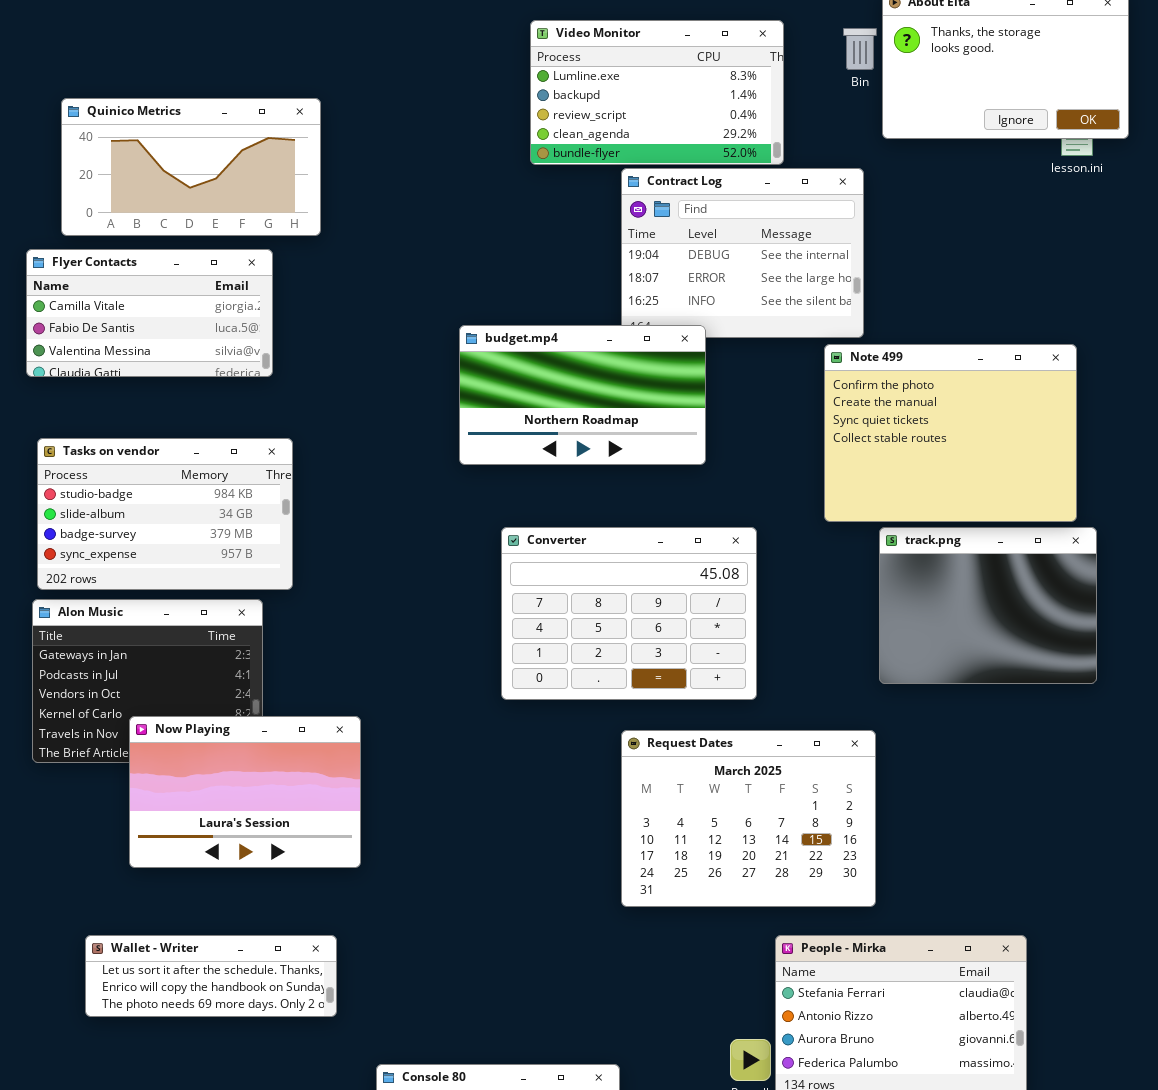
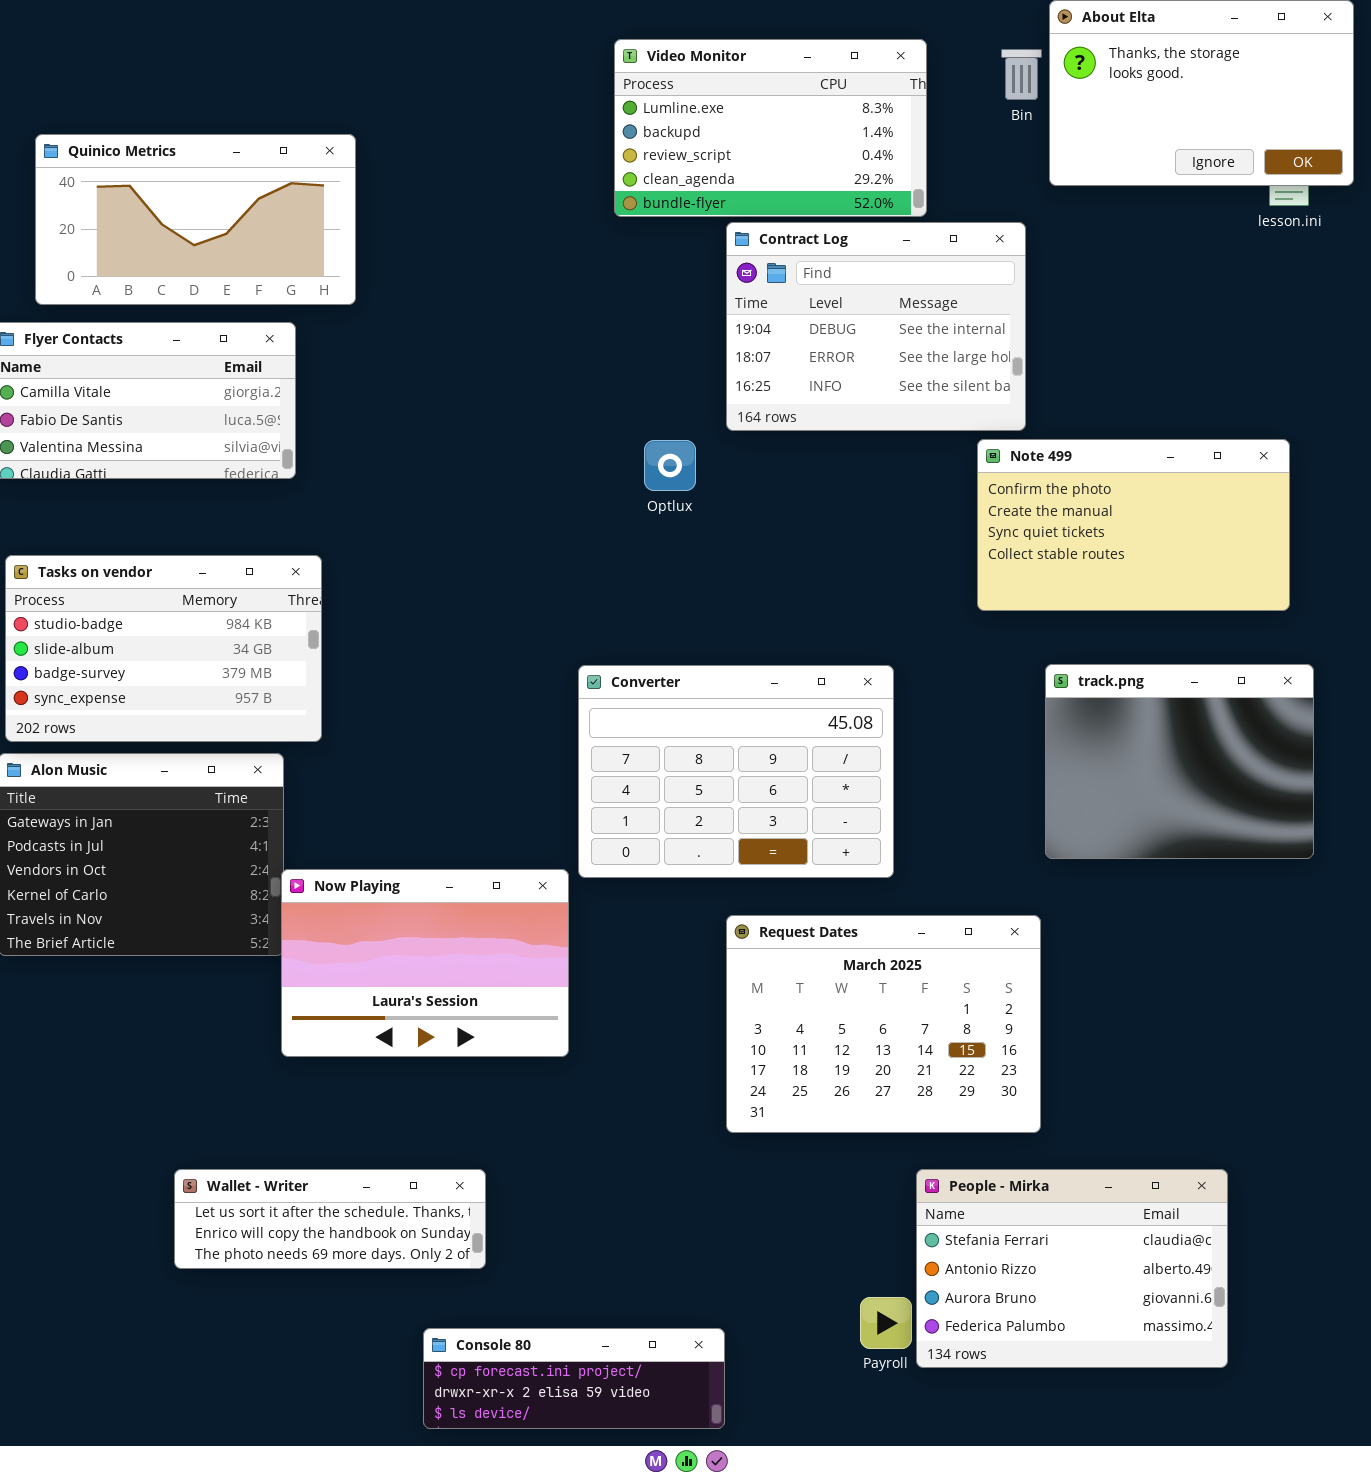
budget.mp4: [459,325,706,465] -> none, closed
Note 499: [824,344,1077,522] -> [977,439,1290,611], resized
Now Playing: [129,716,361,868] -> [281,869,569,1057], moved
Wallet - Writer: [85,935,337,1017] -> [174,1169,486,1269], moved

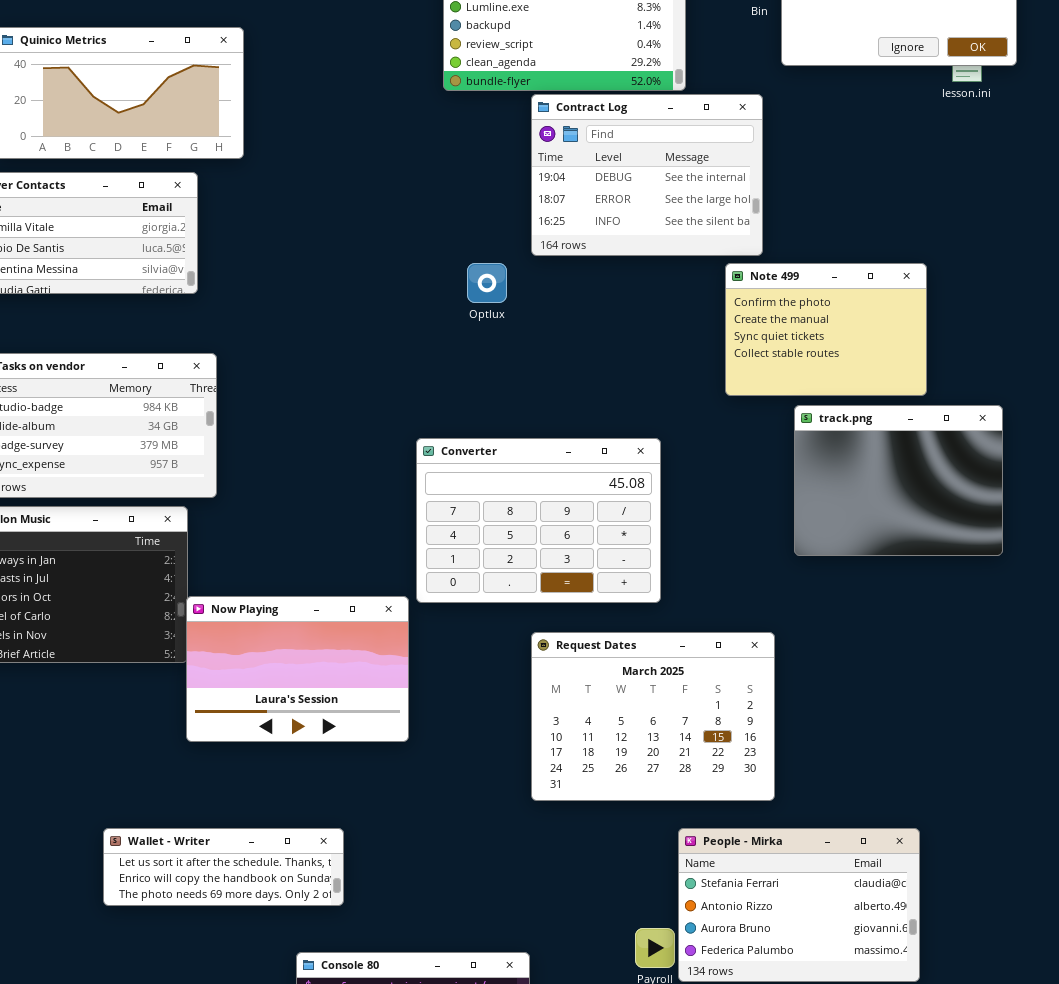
Note 499: [977,439,1290,611] -> [725,263,927,396], resized
track.png: [1045,664,1314,859] -> [794,405,1003,556], moved

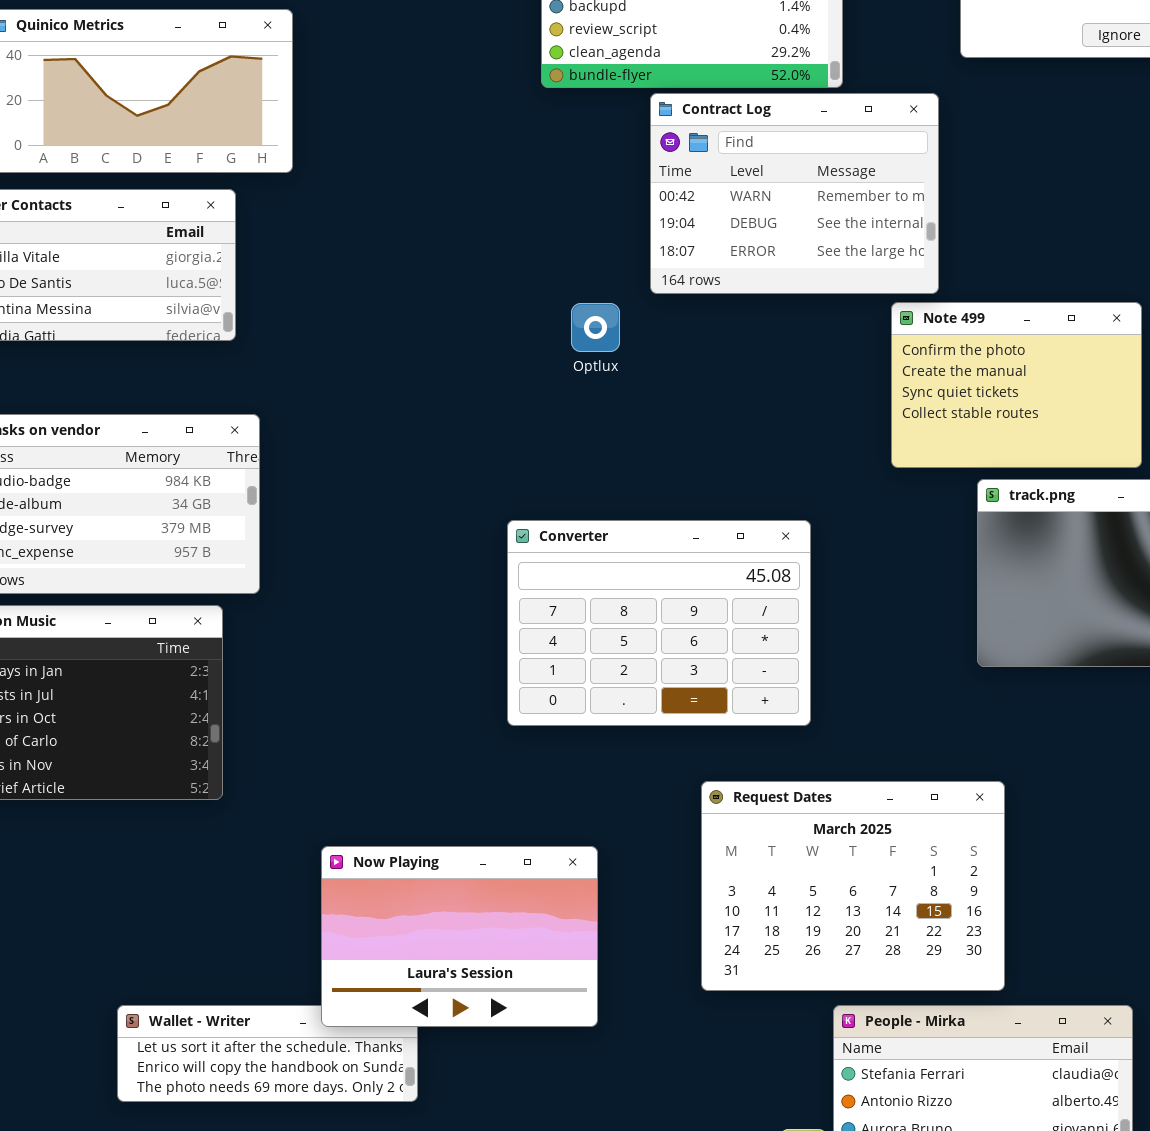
Contract Log: [531,94,763,256] -> [650,93,939,294], scrolled up 1 row
Now Playing: [186,596,409,742] -> [321,846,598,1027], moved
Request Dates: [531,632,775,801] -> [701,781,1005,991], moved

